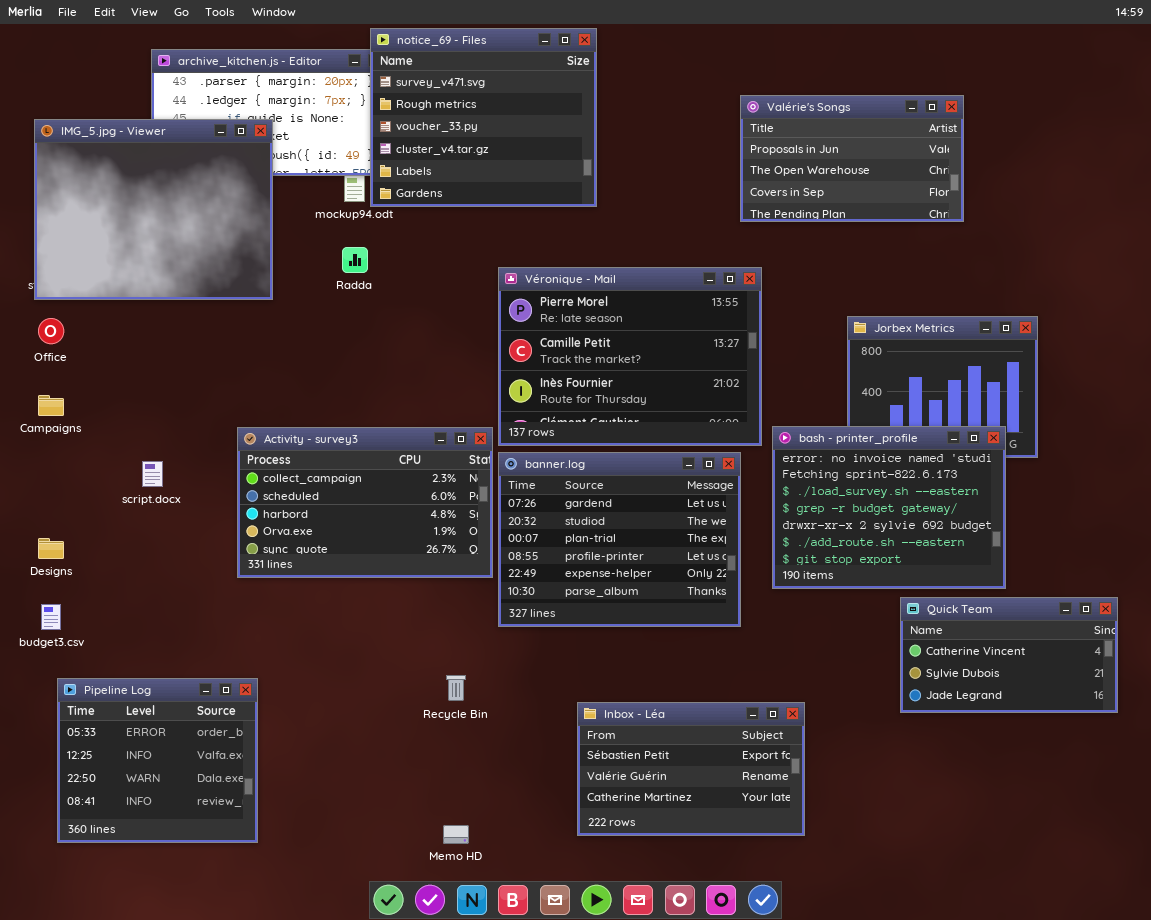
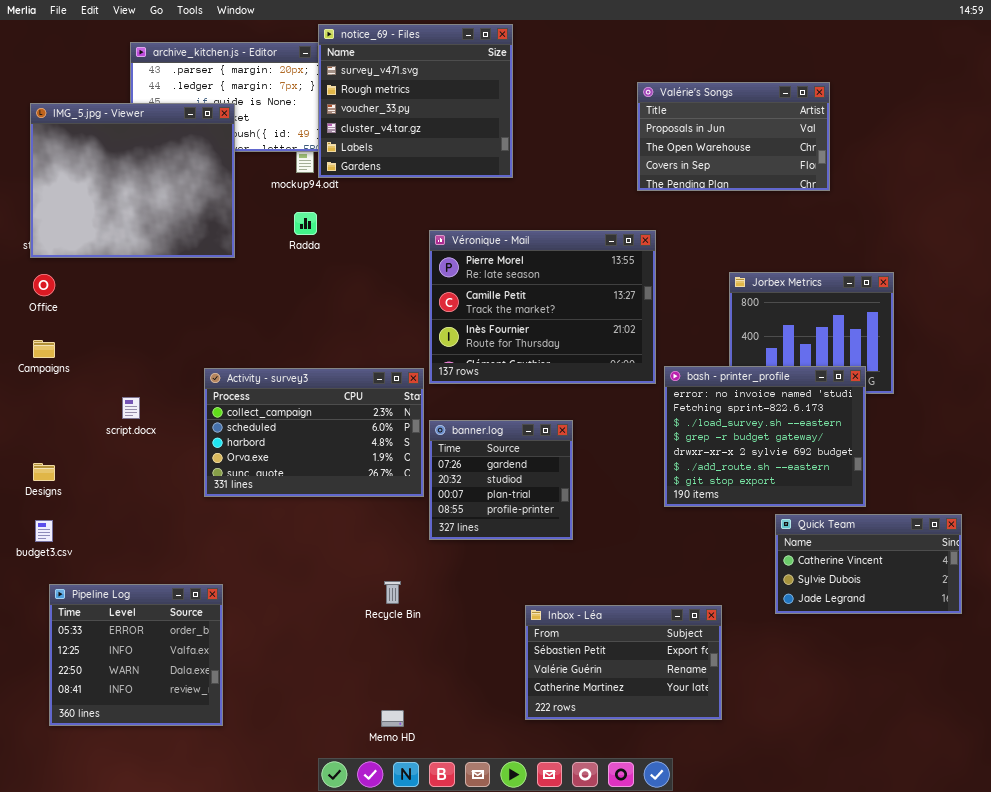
banner.log: [498,452,741,627] -> [429,420,573,540], resized
Inbox - Léa: [577,702,805,836] -> [525,605,722,720], moved

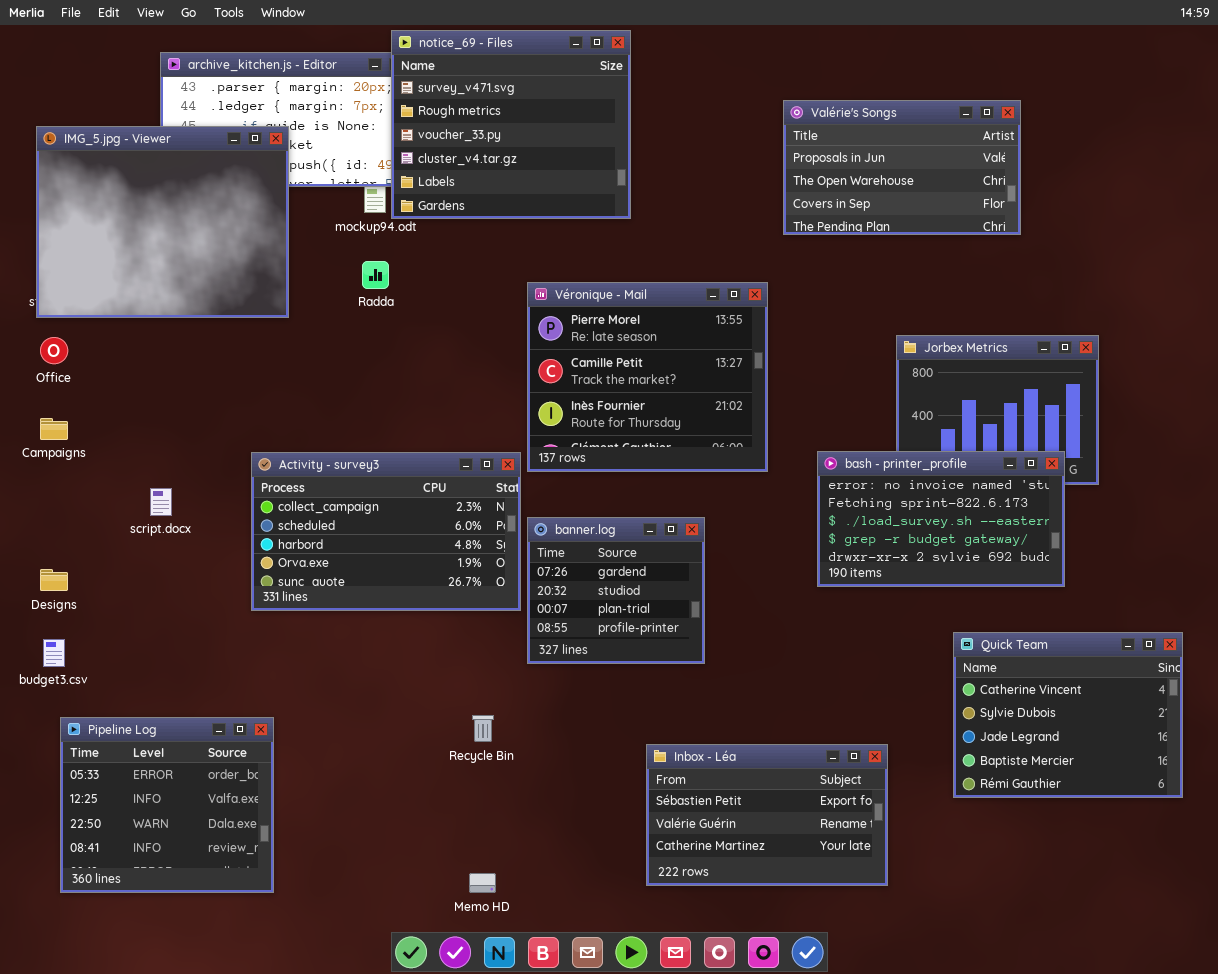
Véronique - Mail: [429,230,656,384] -> [527,282,768,472], resized
bash - printer_profile: [664,366,866,507] -> [817,451,1065,587], resized
Quick Team: [775,514,962,614] -> [953,632,1183,798], resized

